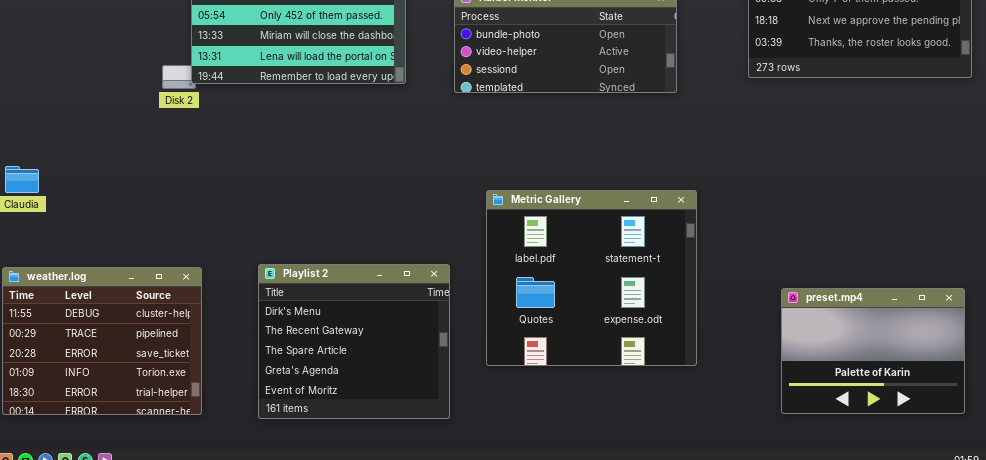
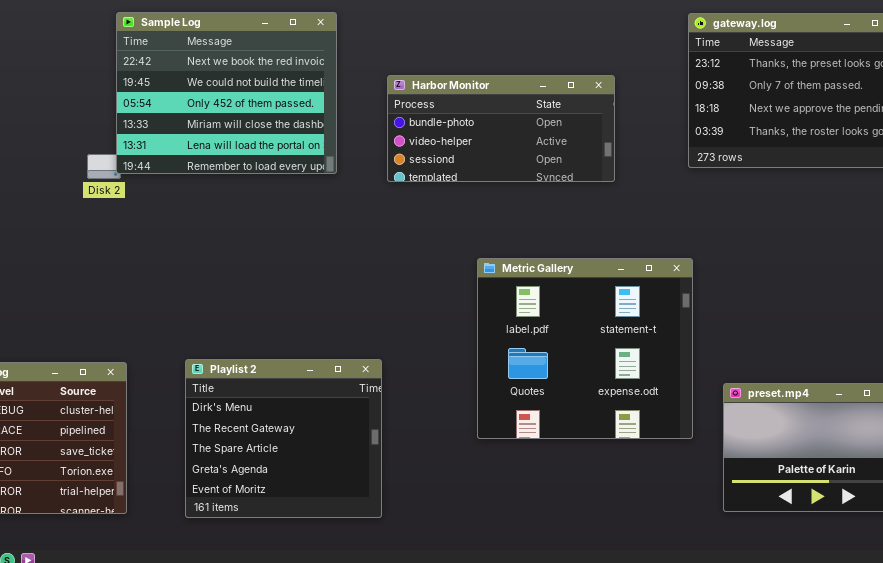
Metric Gallery: [486,190,697,366] -> [477,258,693,439], moved

